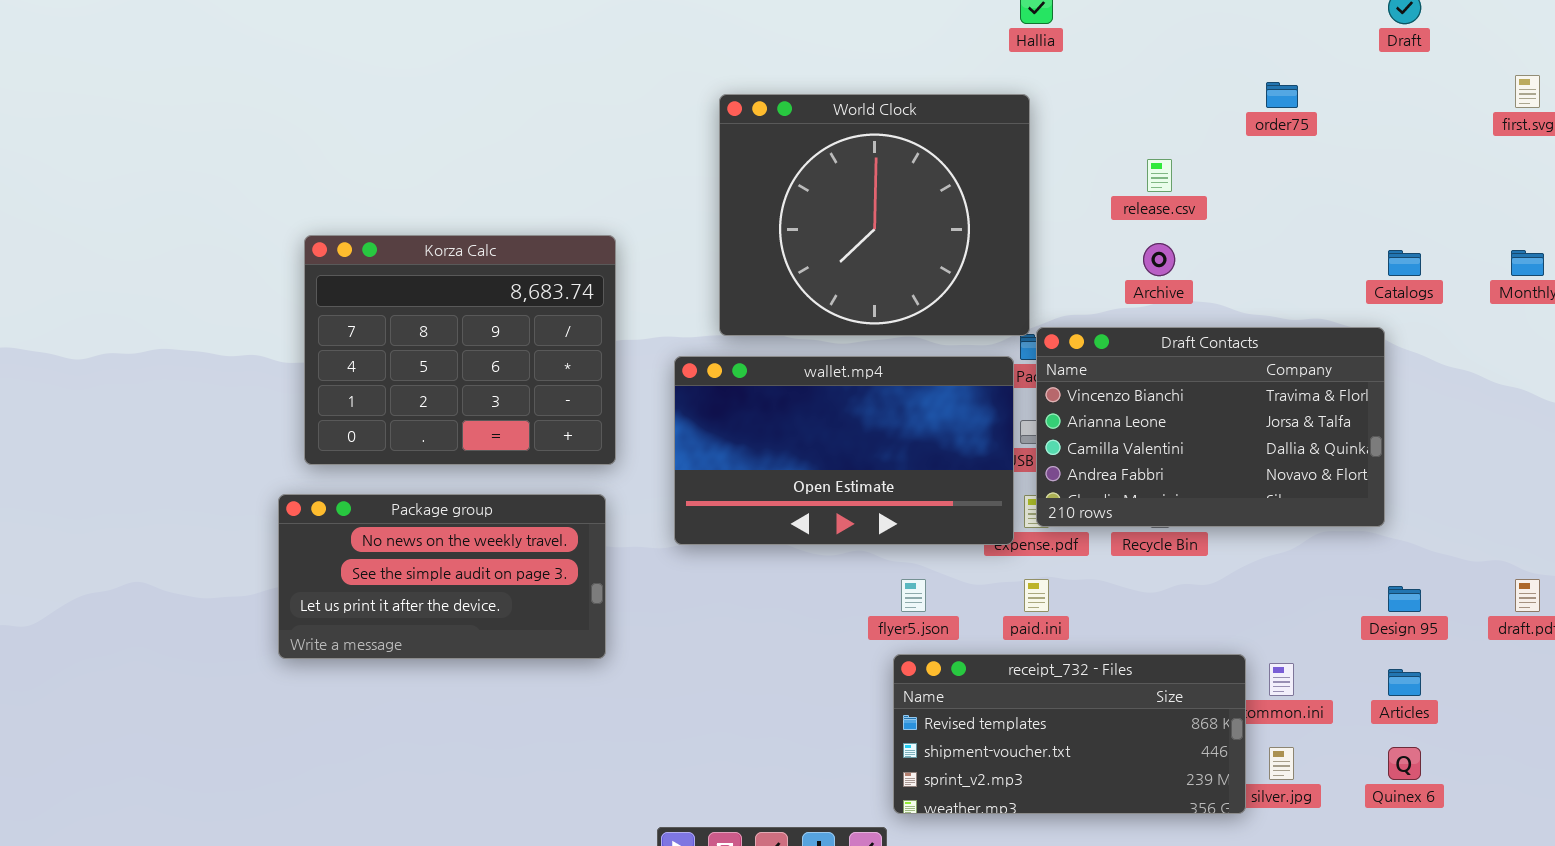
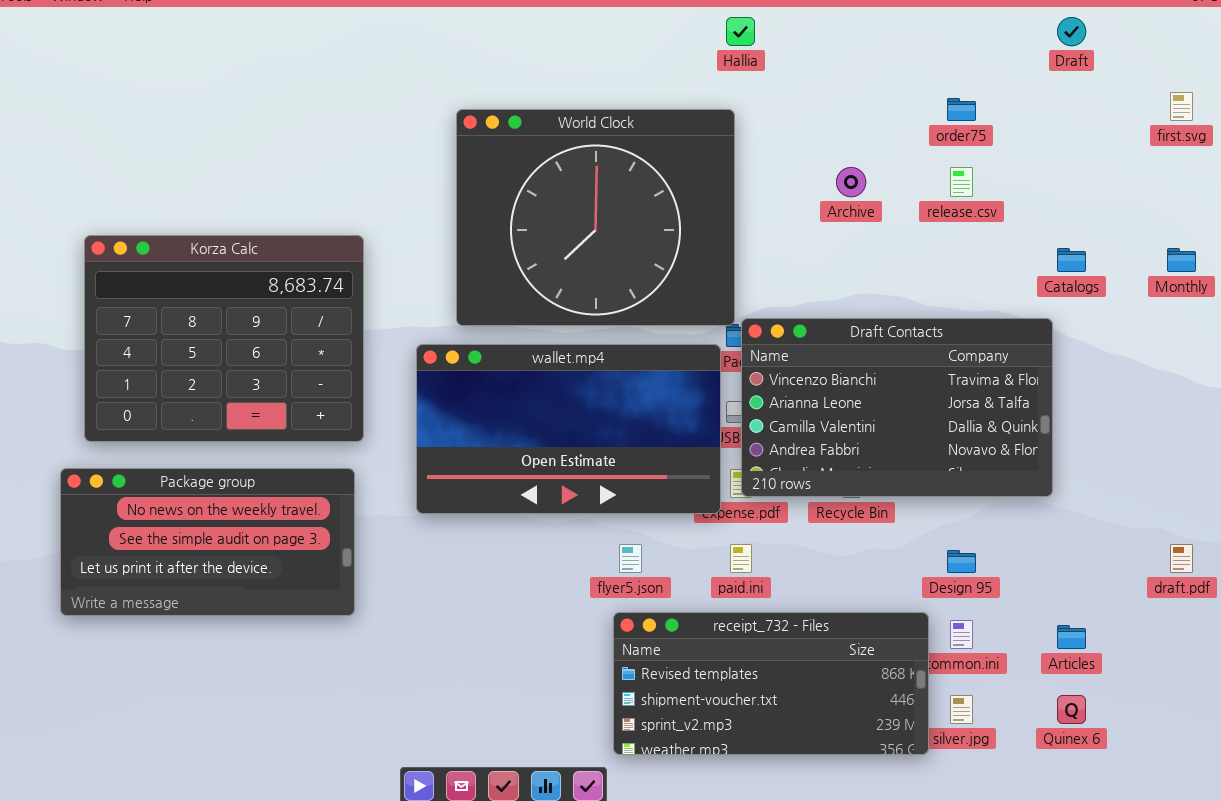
release.csv: [1147,159,1172,192] -> [950,167,973,197], moved
Archive: [1143,243,1175,276] -> [836,167,866,197], moved
Design 95: [1388,586,1421,612] -> [947,550,976,573], moved

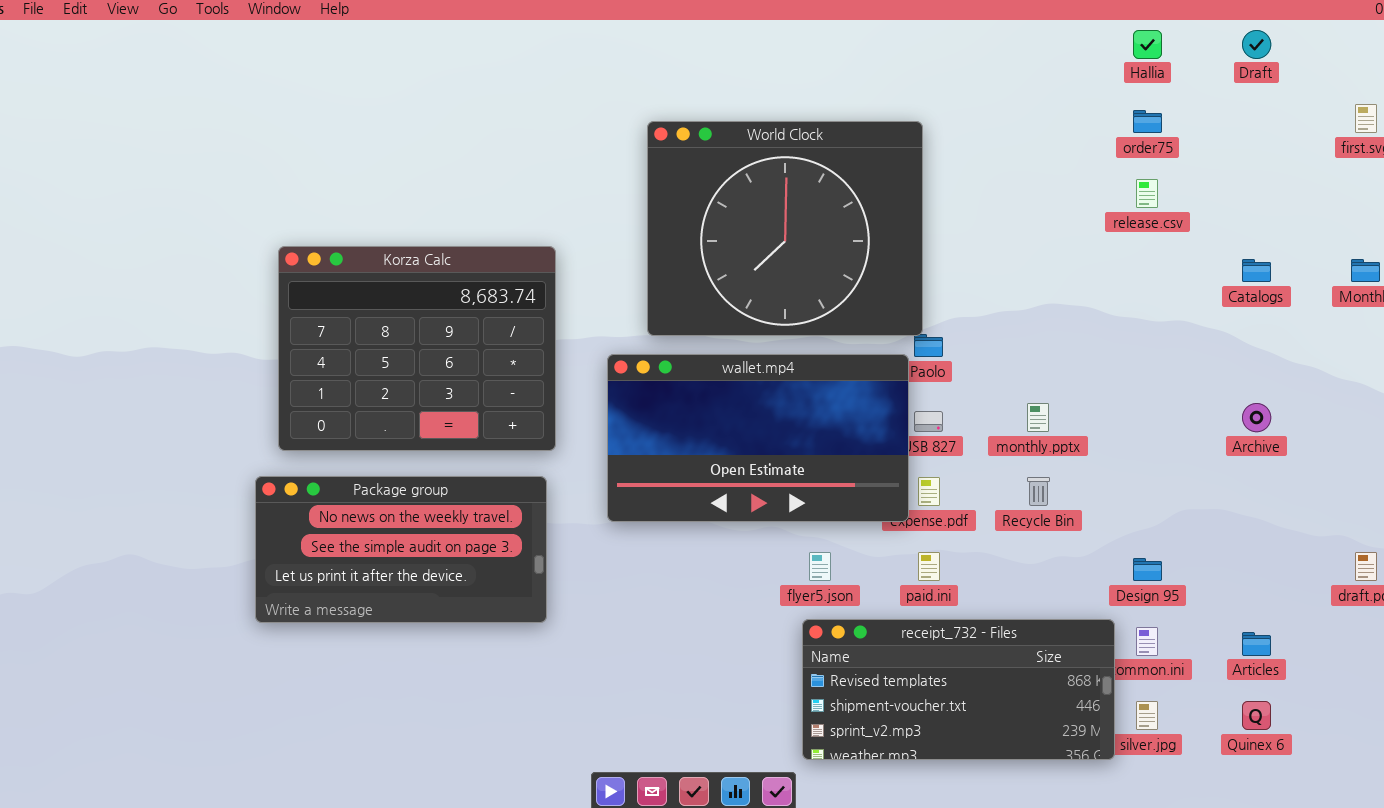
Hallia: [726,17,755,46] -> [1133,30,1162,59], moved
Archive: [836,167,866,197] -> [1242,403,1271,432], moved
Draft Contacts: [741,318,1053,497] -> none, closed

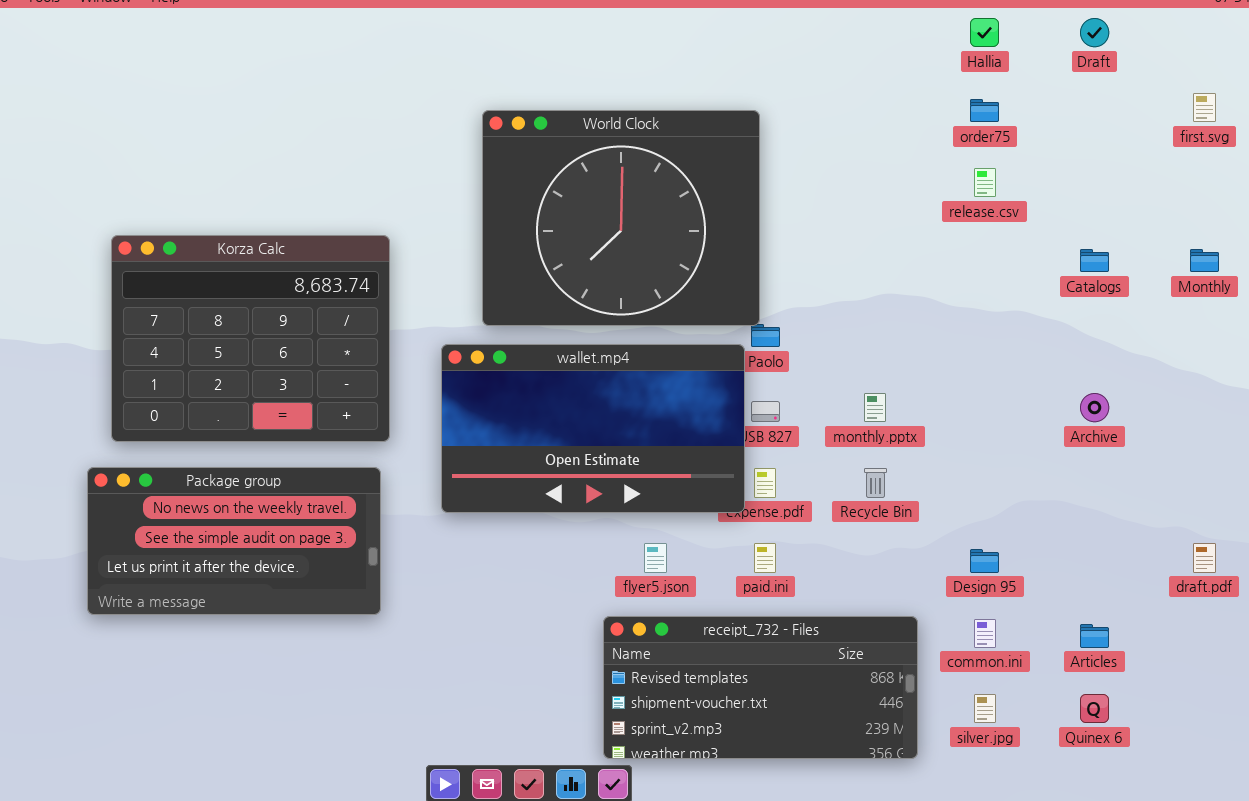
receipt_732 - Files: [802,619,1115,760] -> [603,616,918,759], moved

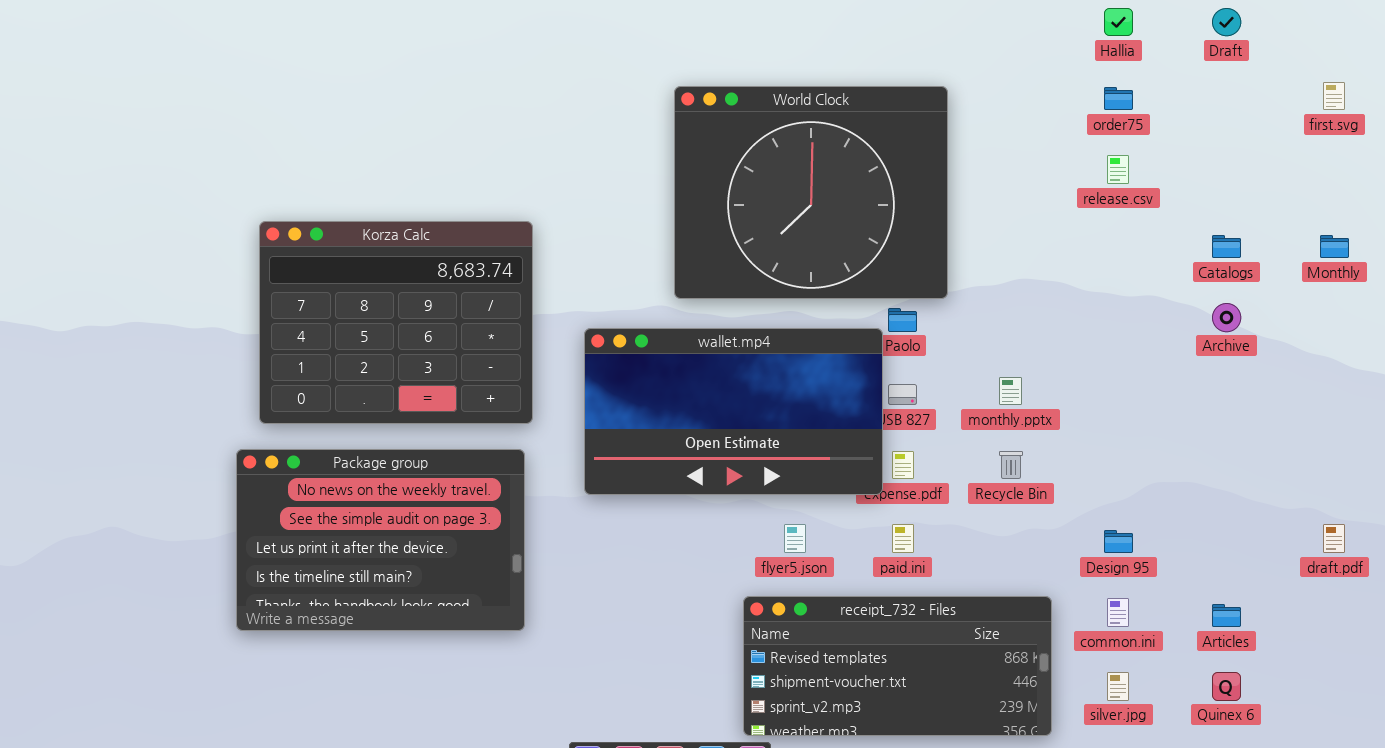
World Clock: [482,110,760,326] -> [674,86,948,299], moved
Archive: [1080,393,1109,422] -> [1212,303,1241,332], moved
Package group: [87,467,381,615] -> [236,449,525,631], resized

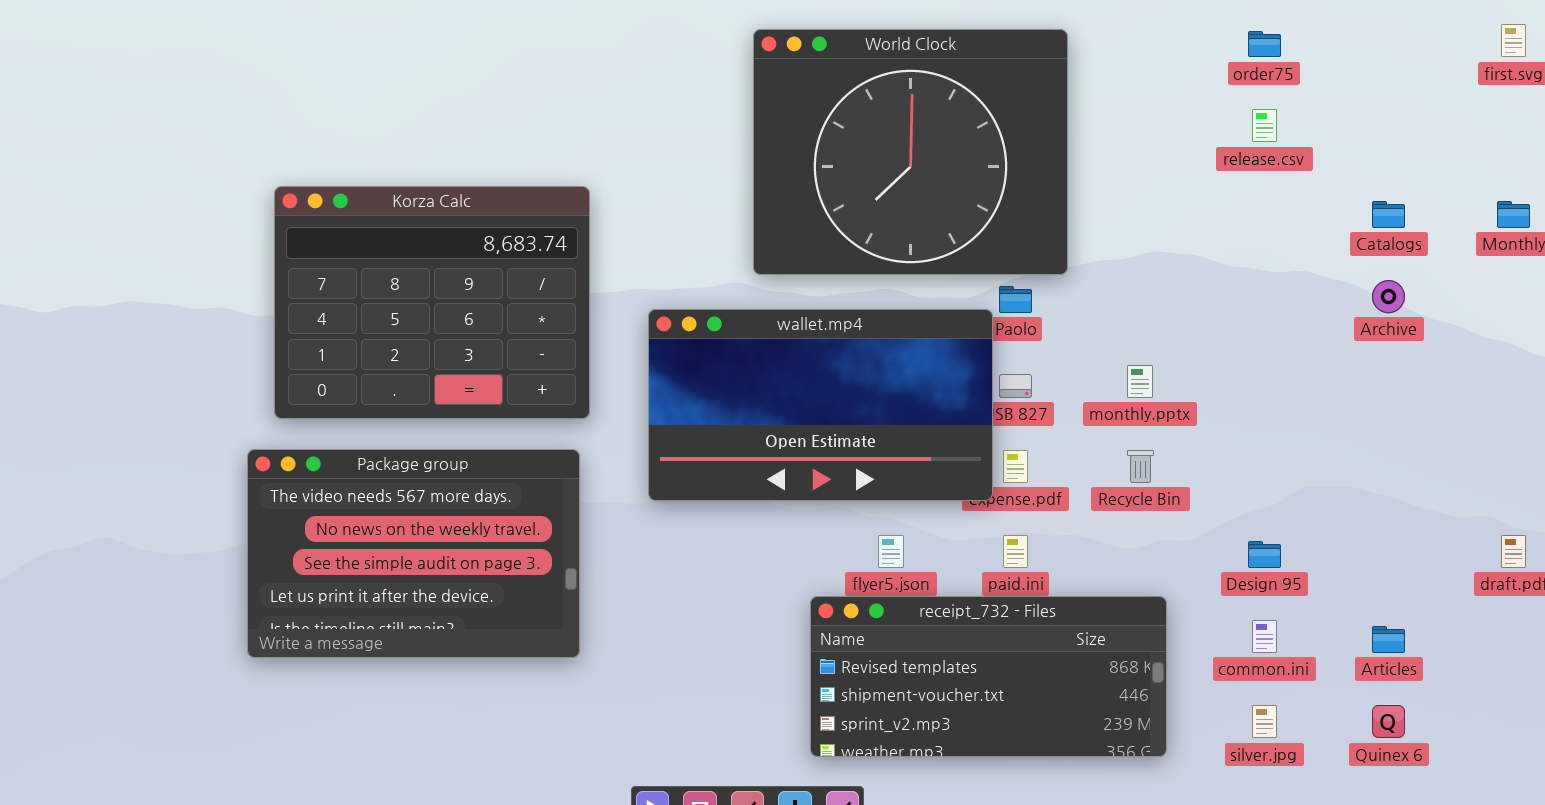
Package group: [236,449,525,631] -> [247,449,580,658], scrolled up 1 row
receipt_732 - Files: [743,596,1052,736] -> [810,596,1167,757], moved

